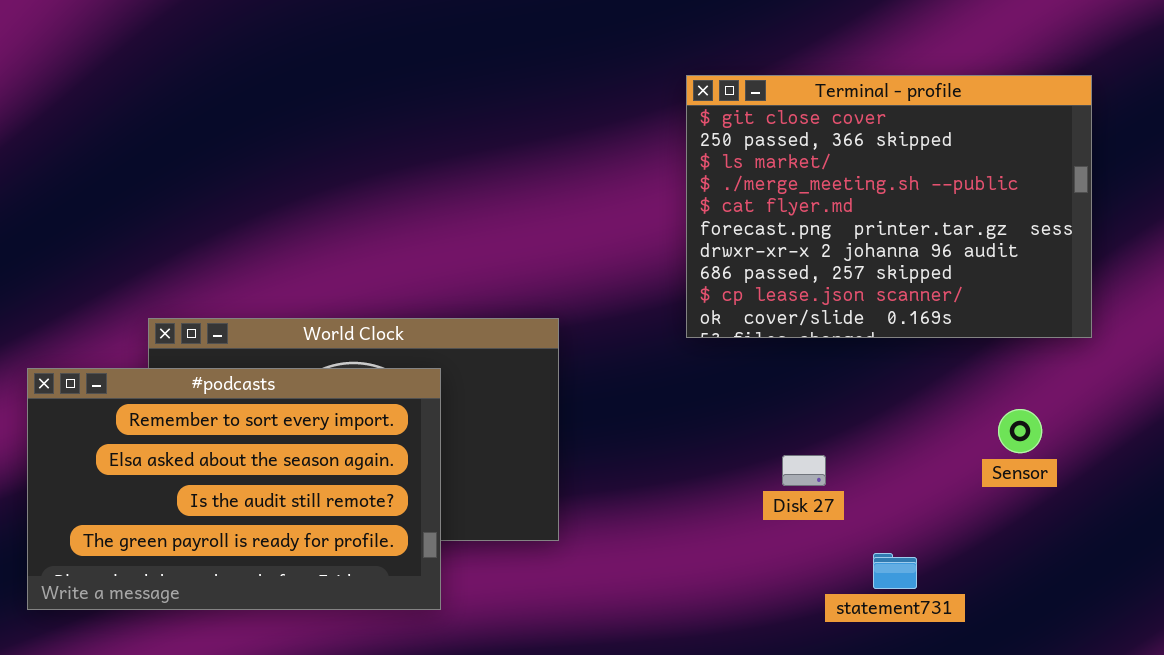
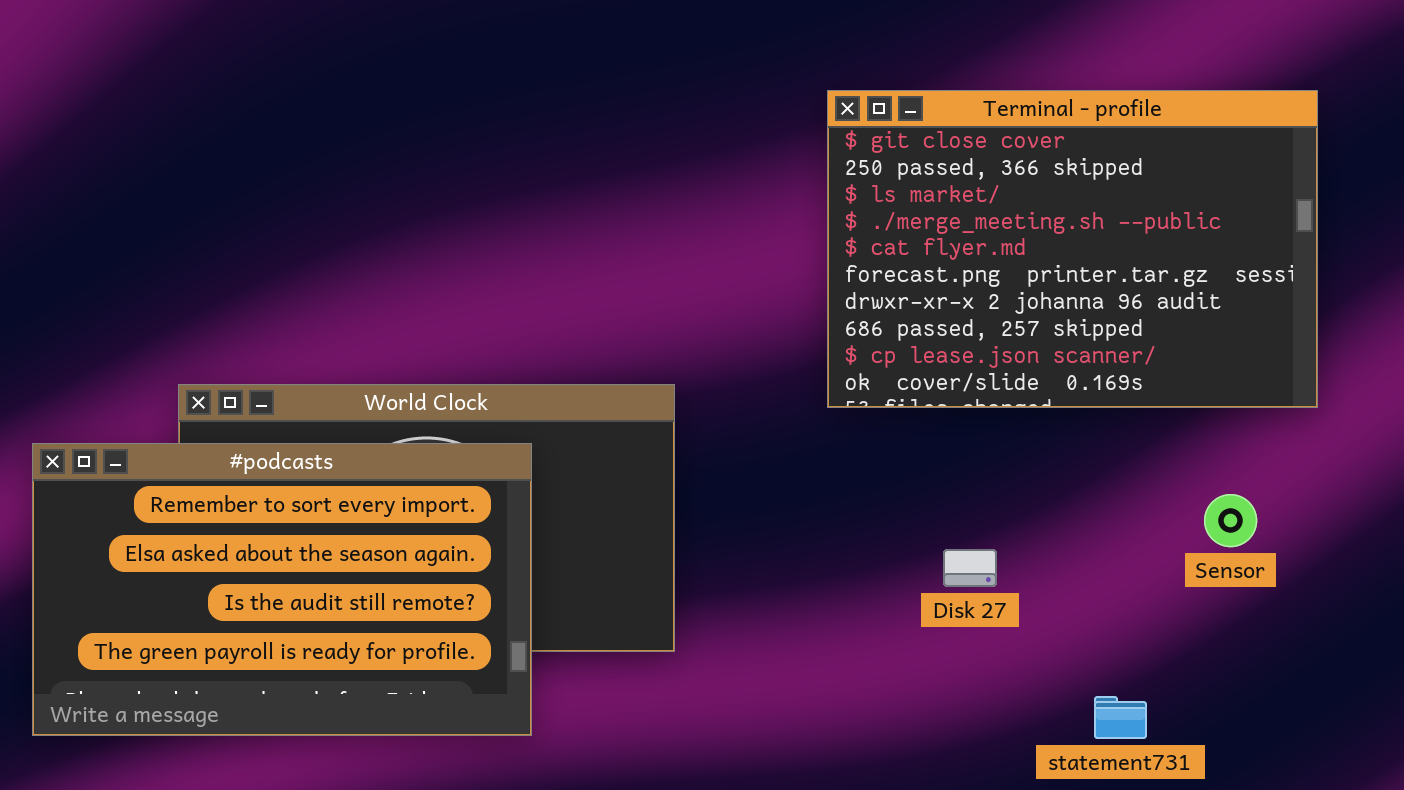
statement731: [873,553,917,589] -> [1094,696,1147,739], moved

